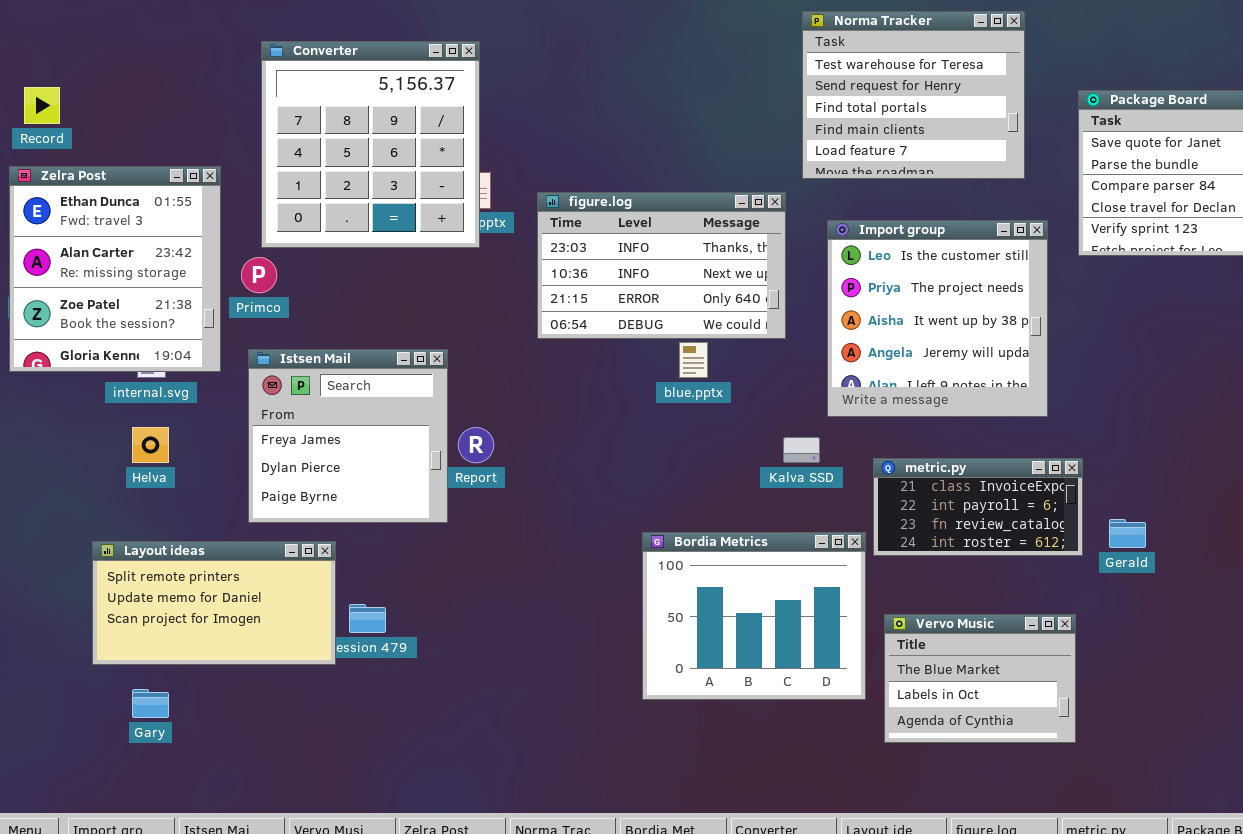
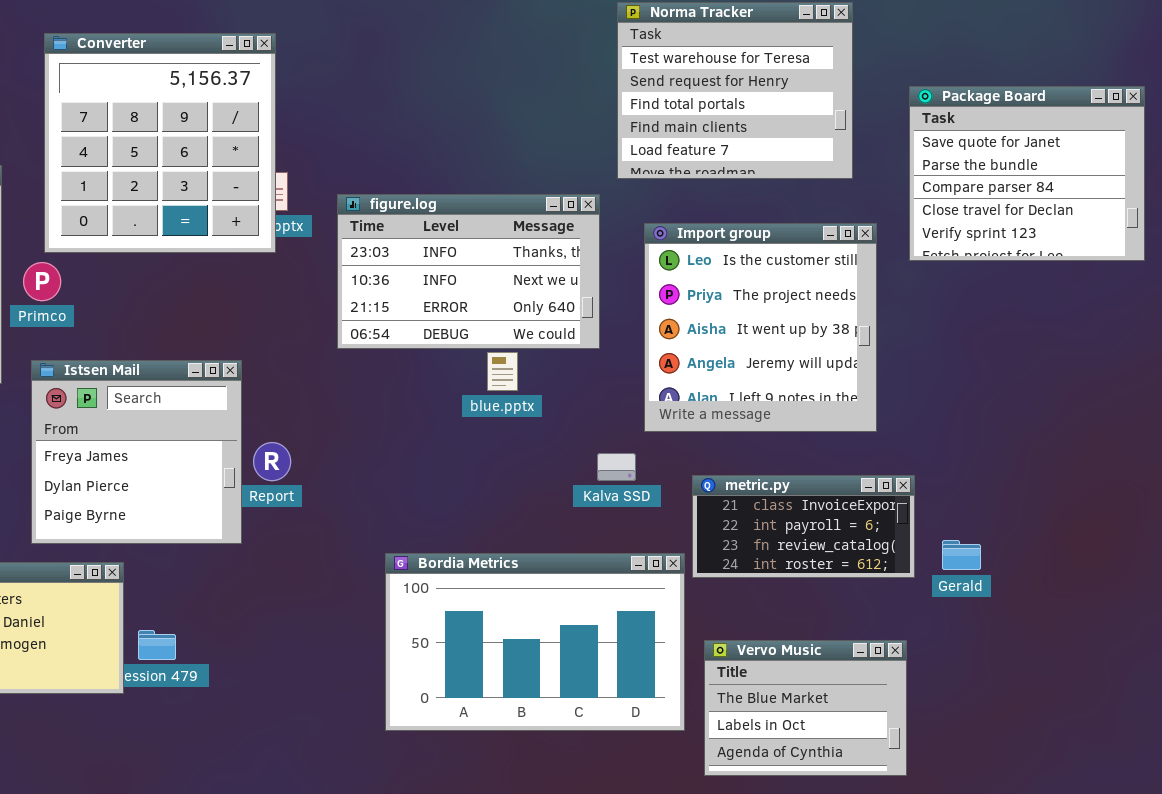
Bordia Metrics: [642,532,866,700] -> [385,553,685,731], resized

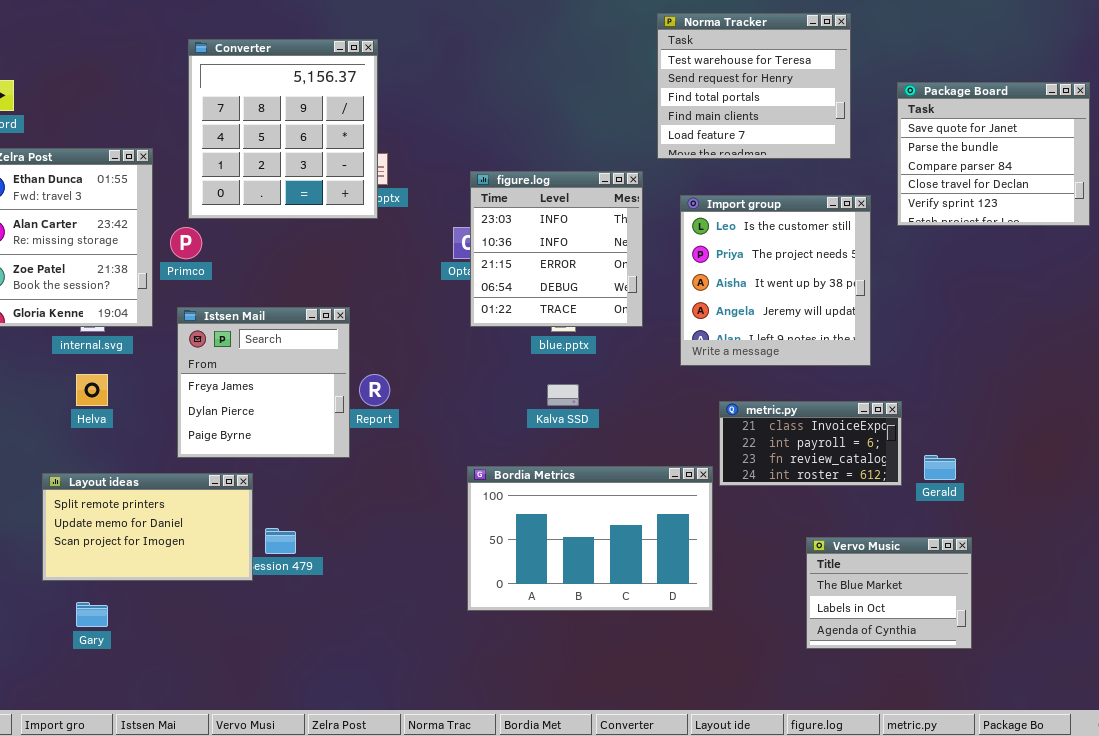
figure.log: [337,194,600,349] -> [470,171,643,327], resized
Kalva SSD: [597,453,636,481] -> [547,384,579,406], moved
Vervo Music: [704,640,907,776] -> [806,537,972,649], moved

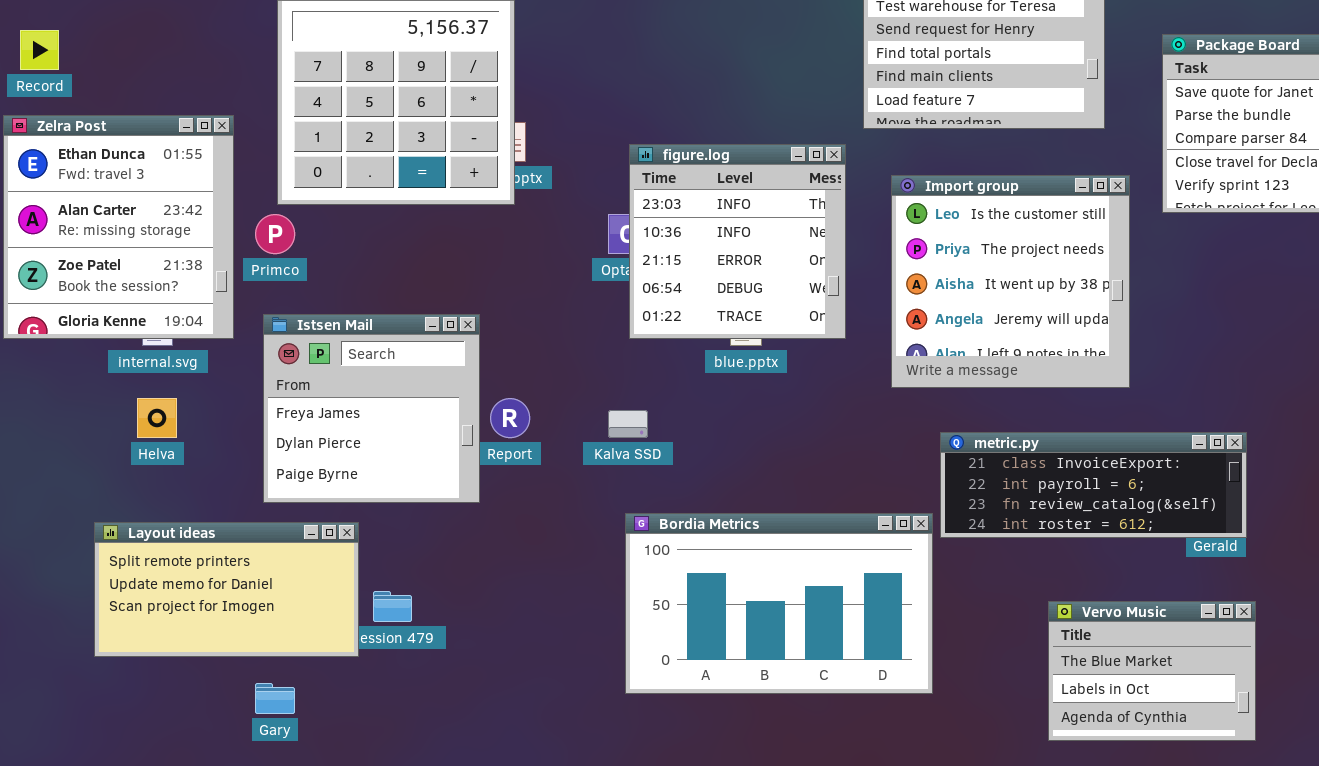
Kalva SSD: [547,384,579,406] -> [608,410,648,438], moved
metric.py: [719,401,902,486] -> [940,432,1247,538], resized
Gary: [76,602,108,627] -> [255,683,295,714], moved

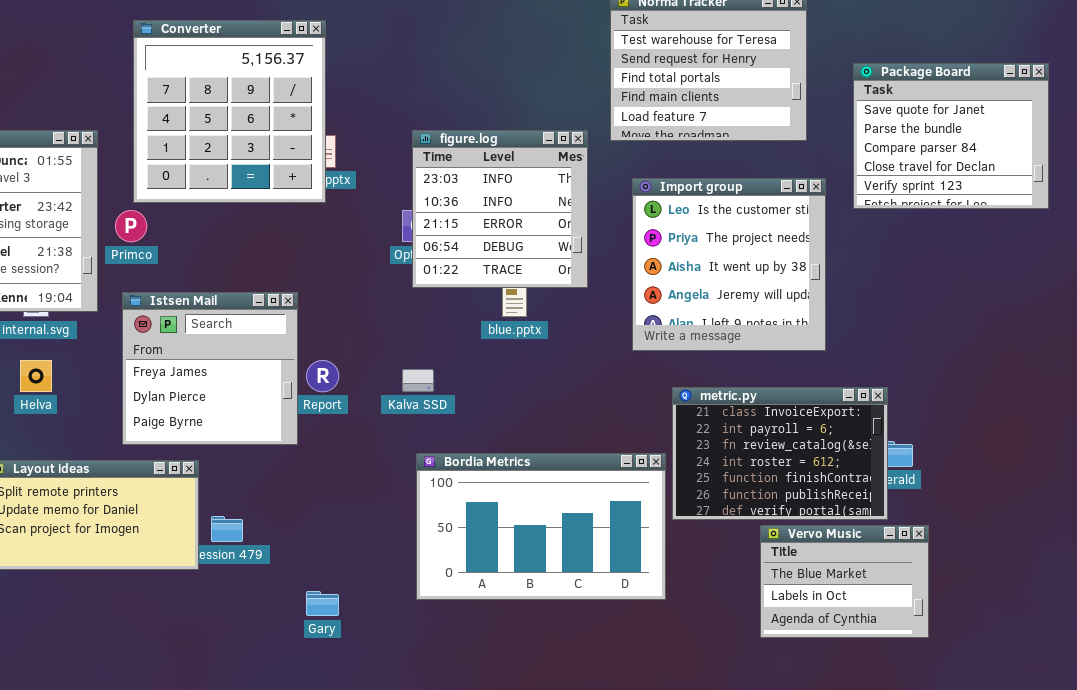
figure.log: [629,144,846,339] -> [412,130,588,288], moved
metric.py: [940,432,1247,538] -> [672,387,888,520], resized
Gary: [255,683,295,714] -> [306,591,339,616], moved

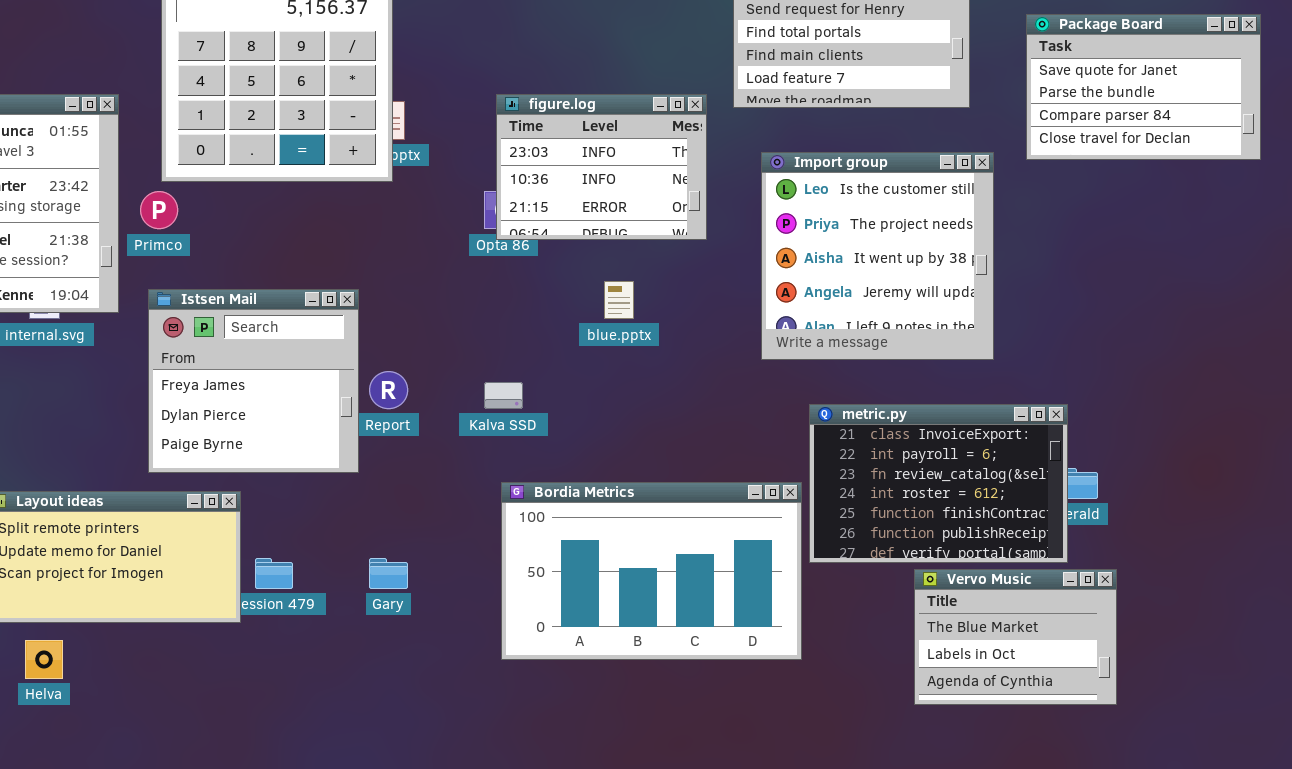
Package Board: [853,63,1049,209] -> [1026,14,1261,160], resized
figure.log: [412,130,588,288] -> [496,94,707,240], resized
Helva: [20,360,52,392] -> [25,640,63,679], moved
Gary: [306,591,339,616] -> [369,558,408,589], moved

